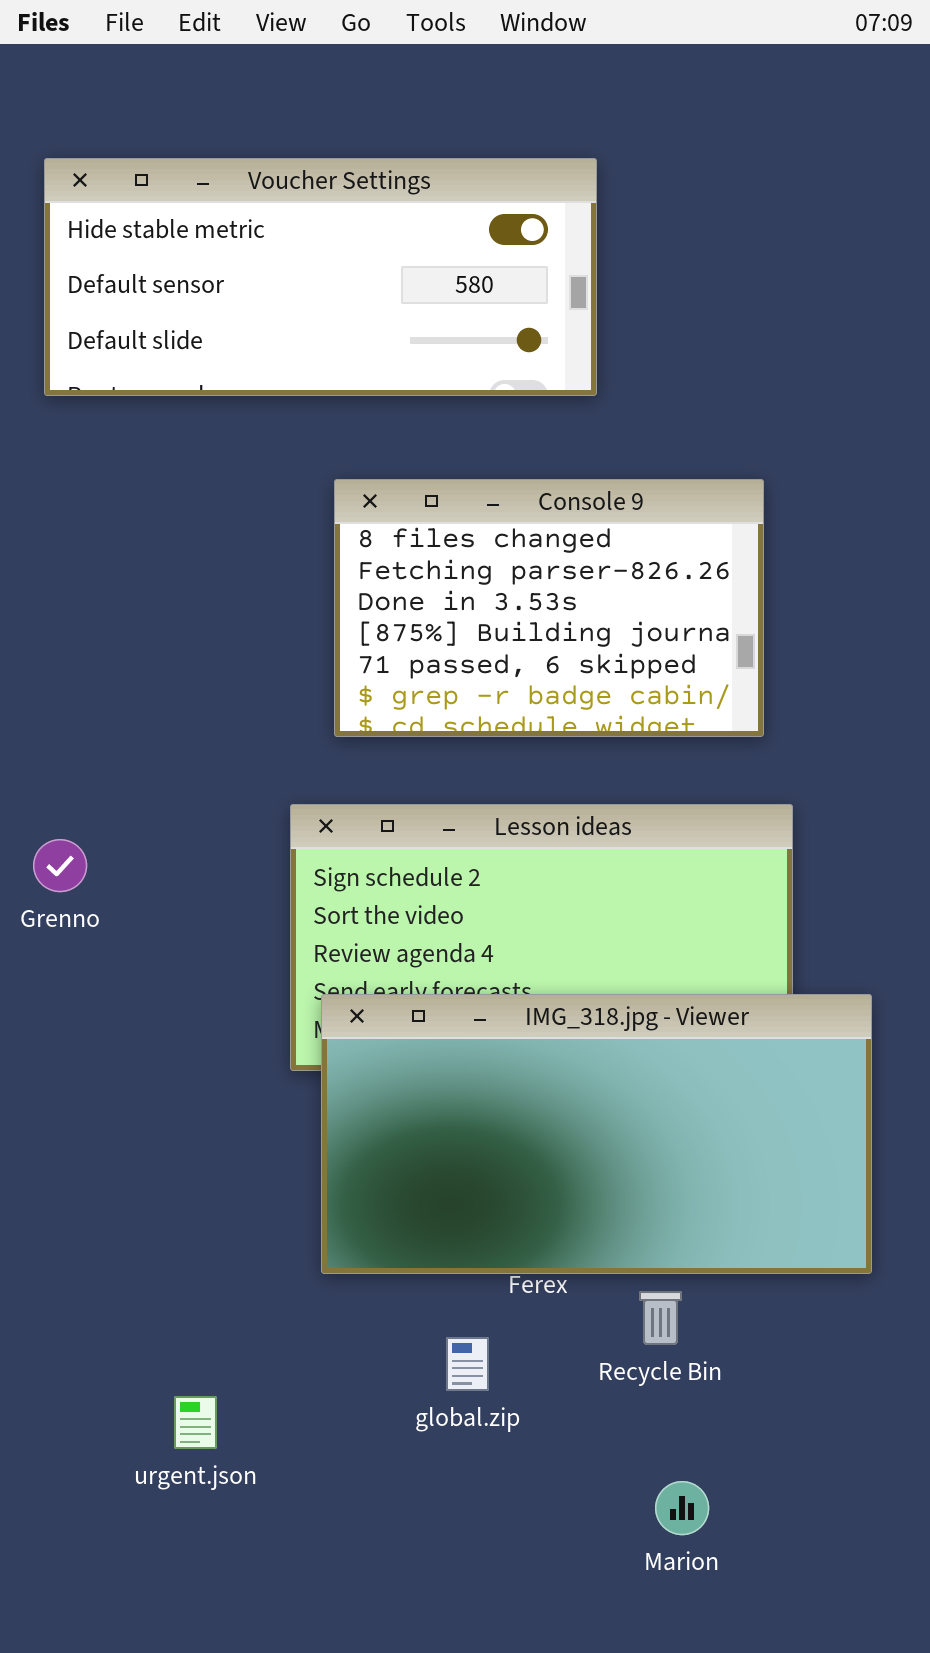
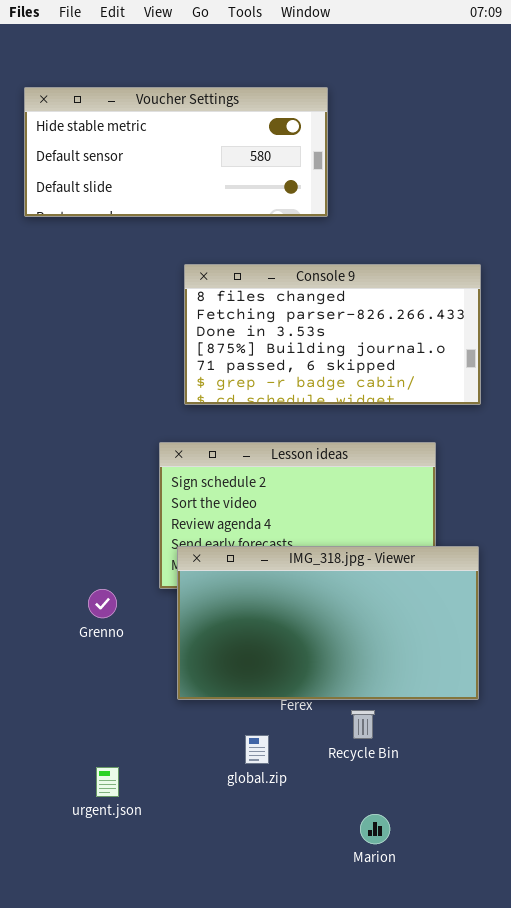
Console 9: [334,479,764,737] -> [184,264,481,405], resized
Grenno: [33,839,87,892] -> [88,589,117,618], moved

